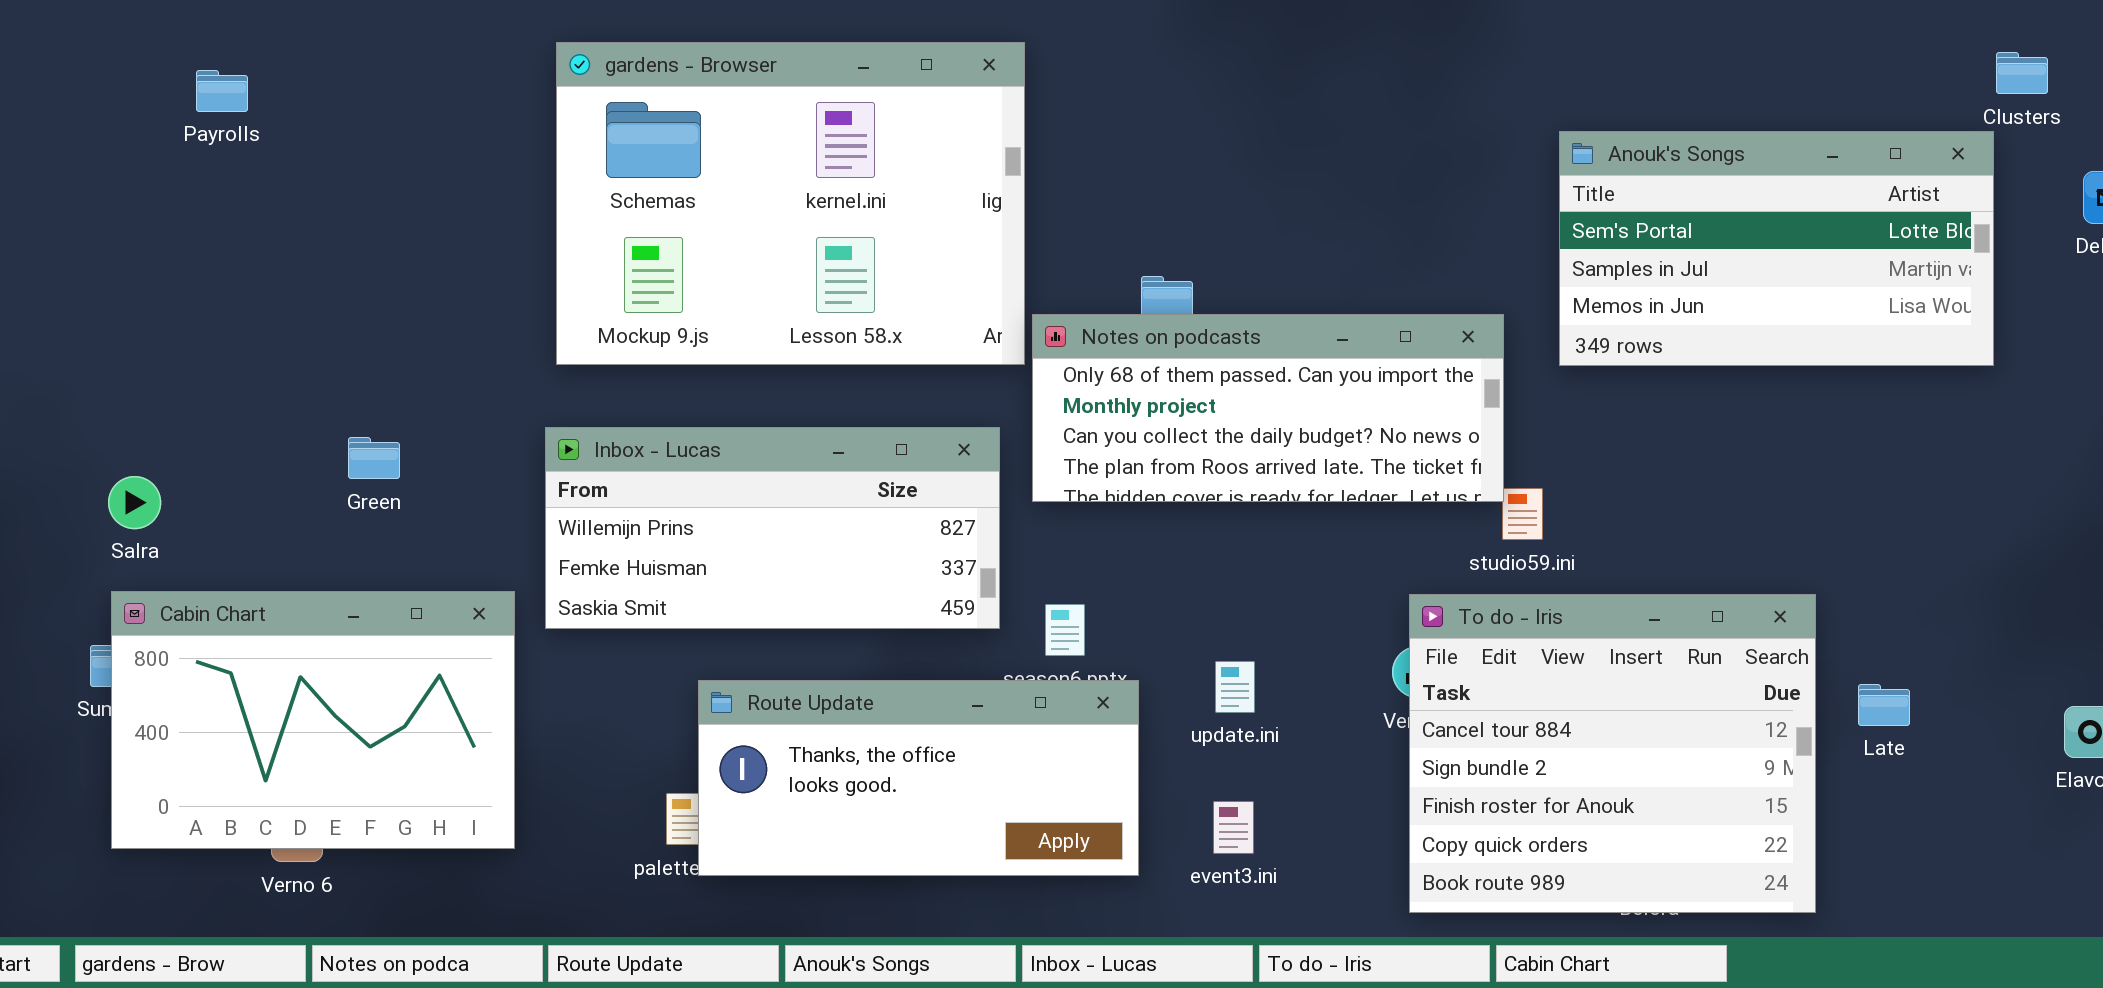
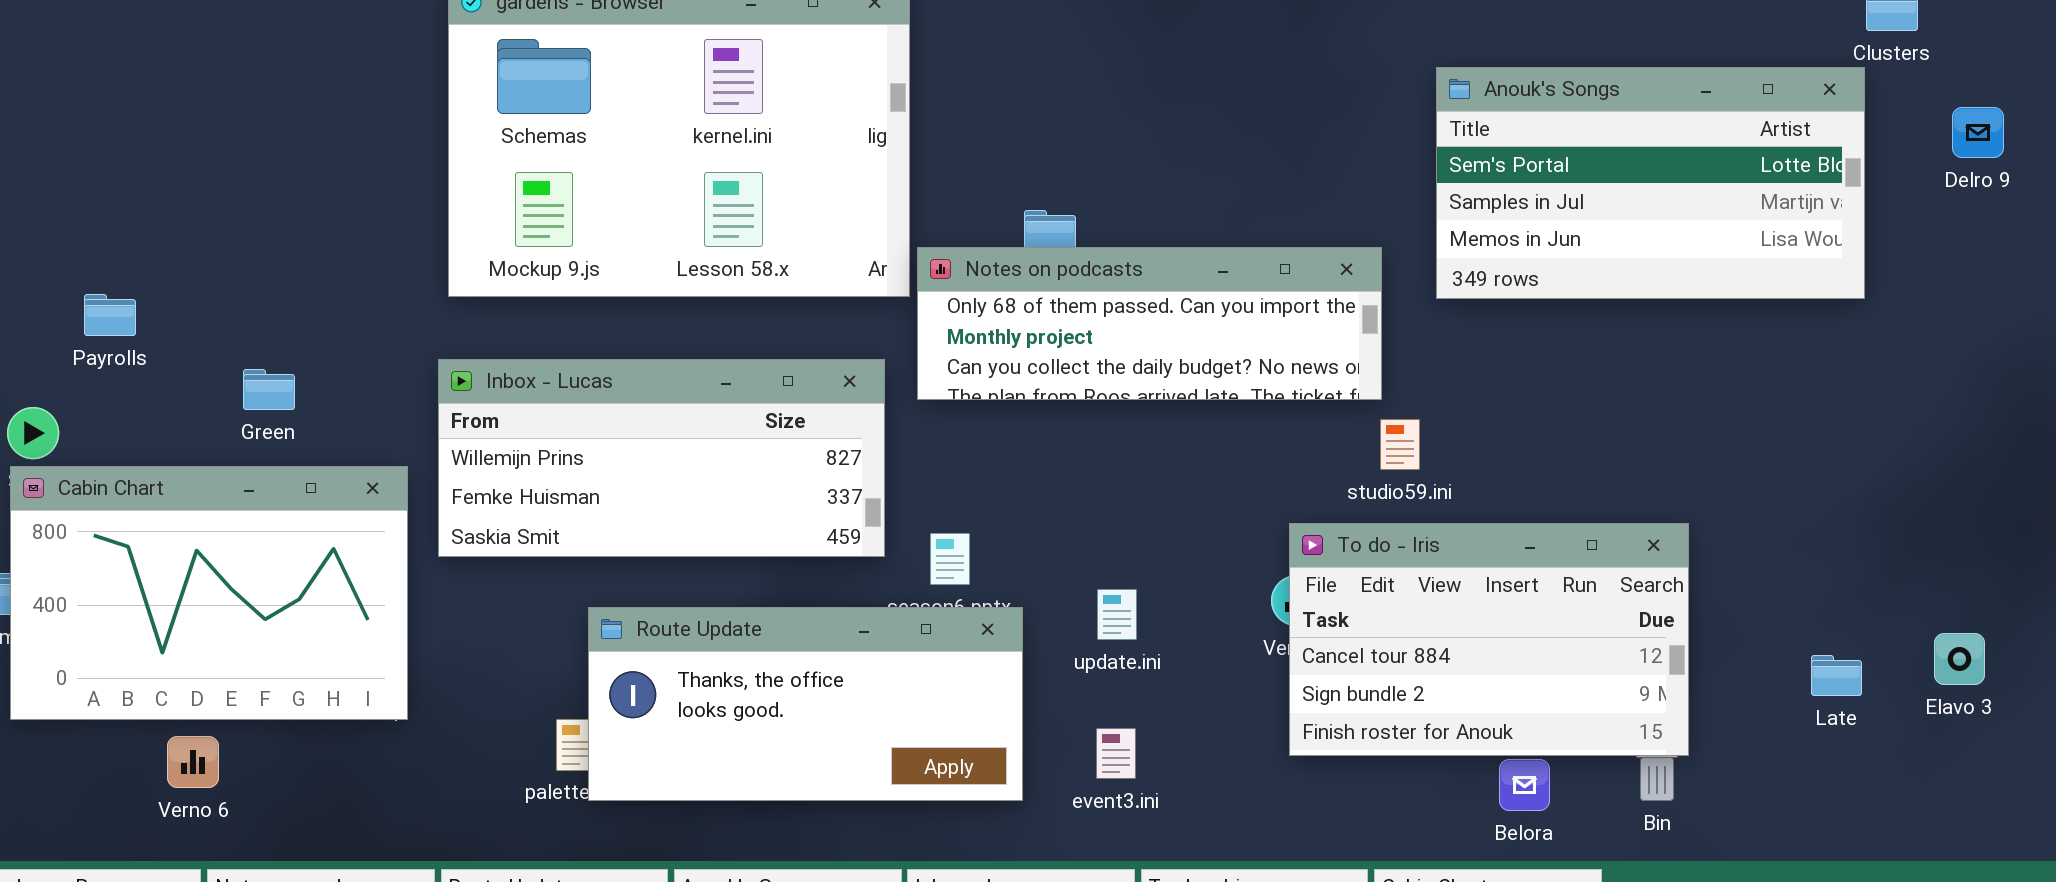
Payrolls: [196,70,248,112] -> [84,294,136,336], moved
Notes on podcasts: [1032,314,1504,502] -> [917,247,1382,400], resized
Cabin Chart: [111,591,515,849] -> [10,466,408,720], moved
To do - Iris: [1409,594,1816,913] -> [1289,523,1689,756], resized
Late: [1858,684,1910,726] -> [1811,655,1862,696], moved

